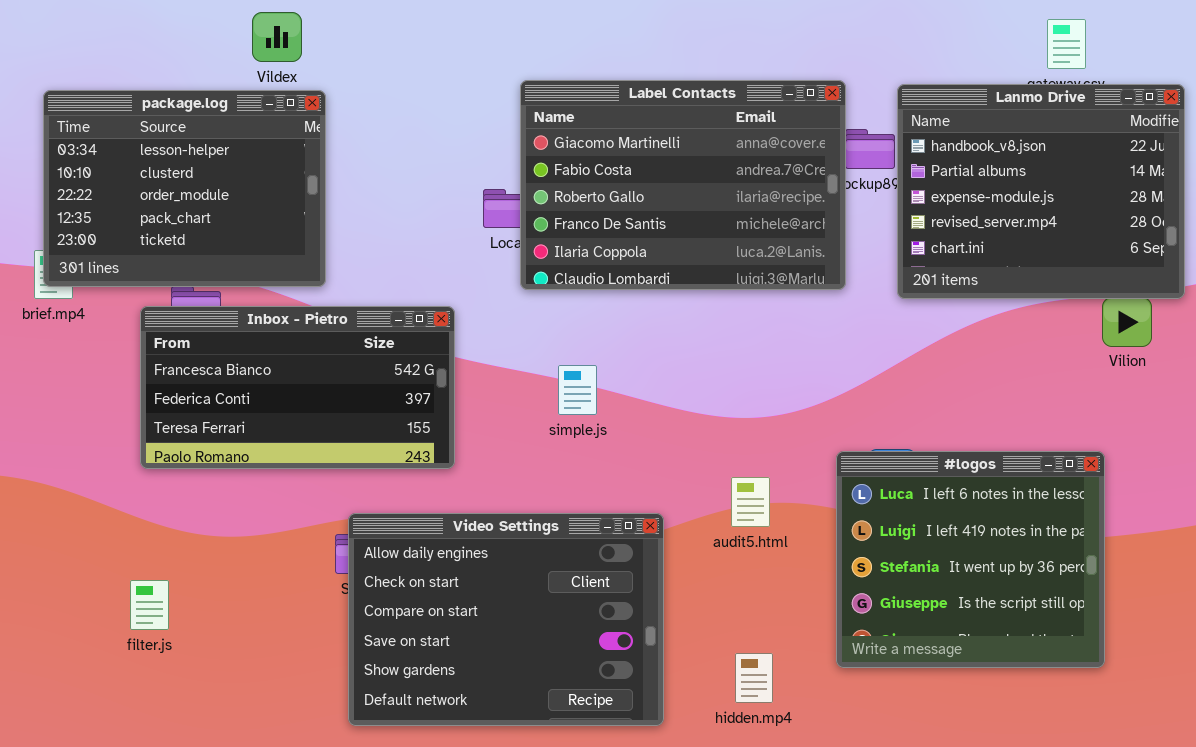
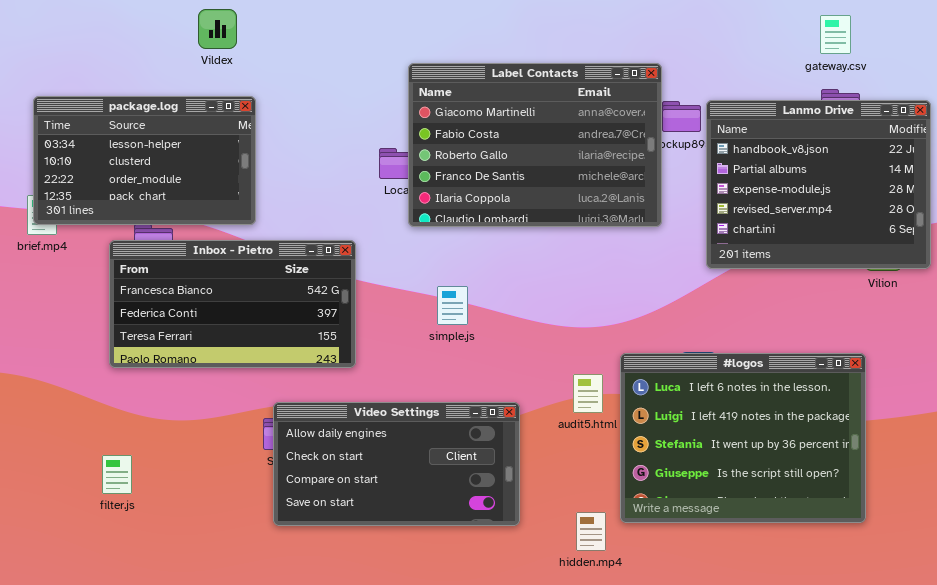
Lanmo Drive: [897,84,1185,299] -> [706,100,931,269], moved
package.log: [43,90,326,287] -> [33,96,256,225], resized
#logos: [836,451,1105,668] -> [620,353,866,523], resized
Video Settings: [348,513,664,726] -> [273,402,520,526], resized

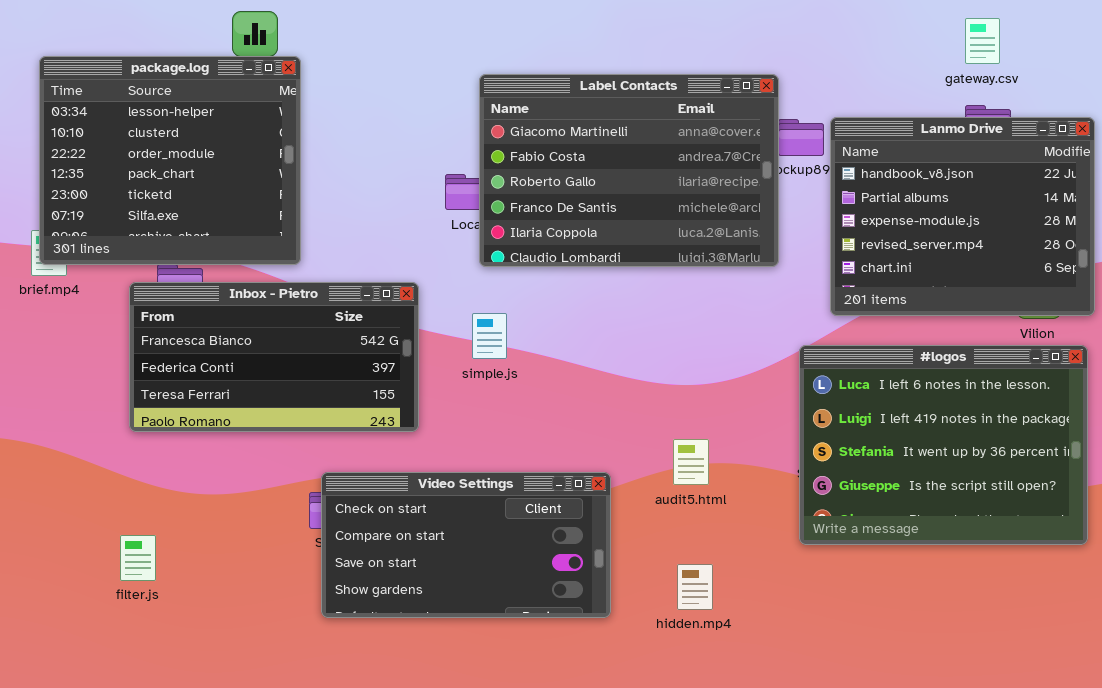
package.log: [33,96,256,225] -> [39,56,301,265], resized
simple.js: [437,286,468,325] -> [472,313,507,359], moved
#logos: [620,353,866,523] -> [799,345,1088,545], moved
Video Settings: [273,402,520,526] -> [321,472,611,618], scrolled down 1 row
hidden.mp4: [576,512,606,551] -> [677,564,713,610], moved

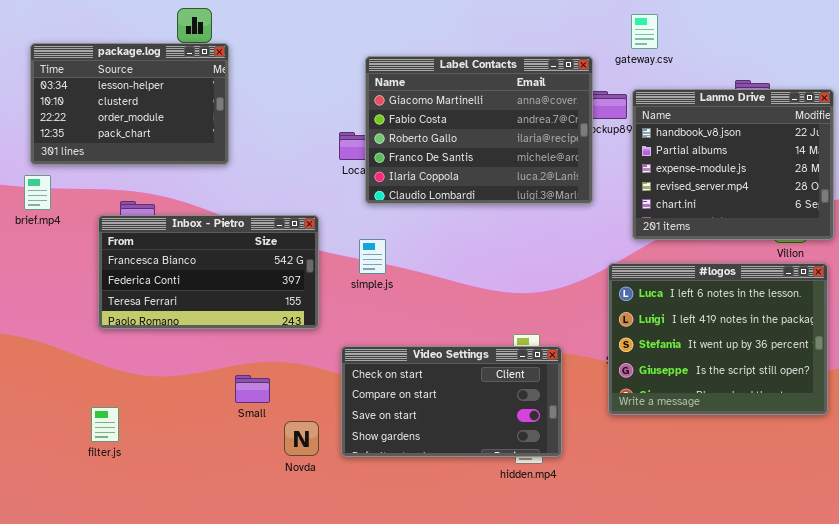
gateway.csv: [965,18,1000,64] -> [631,14,658,49], moved
package.log: [39,56,301,265] -> [30,43,229,165], resized
Video Settings: [321,472,611,618] -> [341,346,562,457], moved

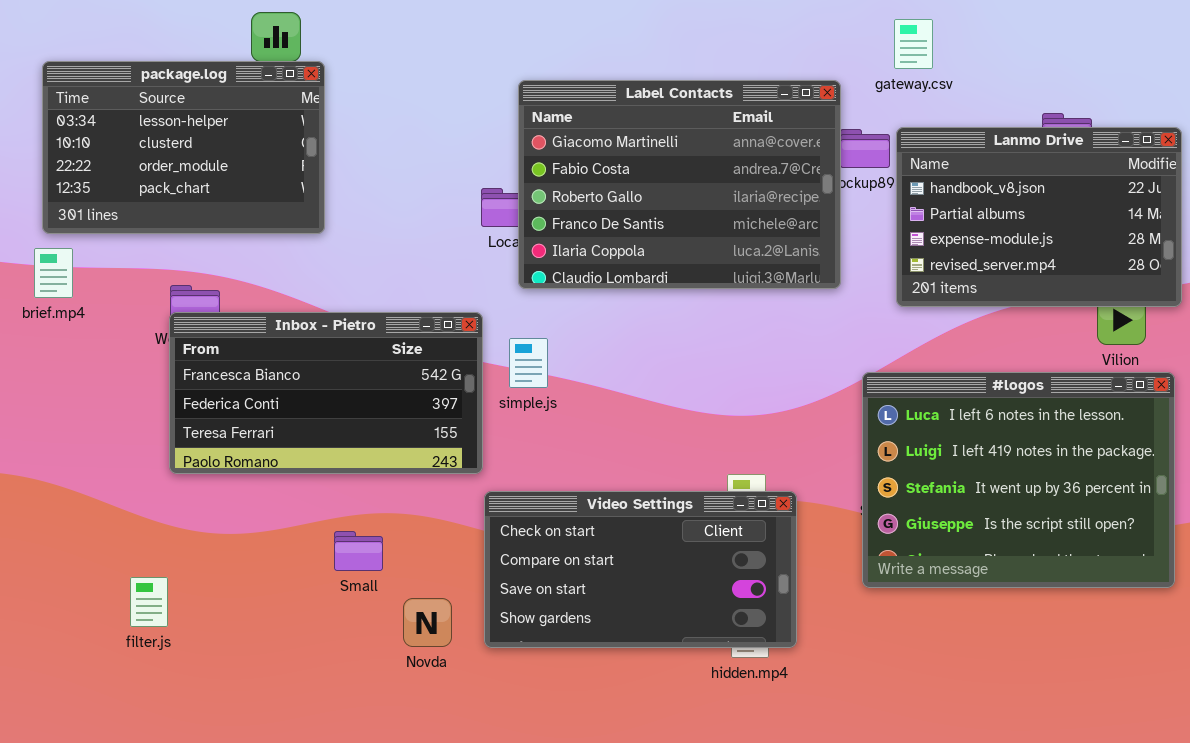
Lanmo Drive: [632,89,834,240] -> [896,127,1182,307], resized
Inbox - Pietro: [98,215,319,329] -> [169,312,483,474], moved

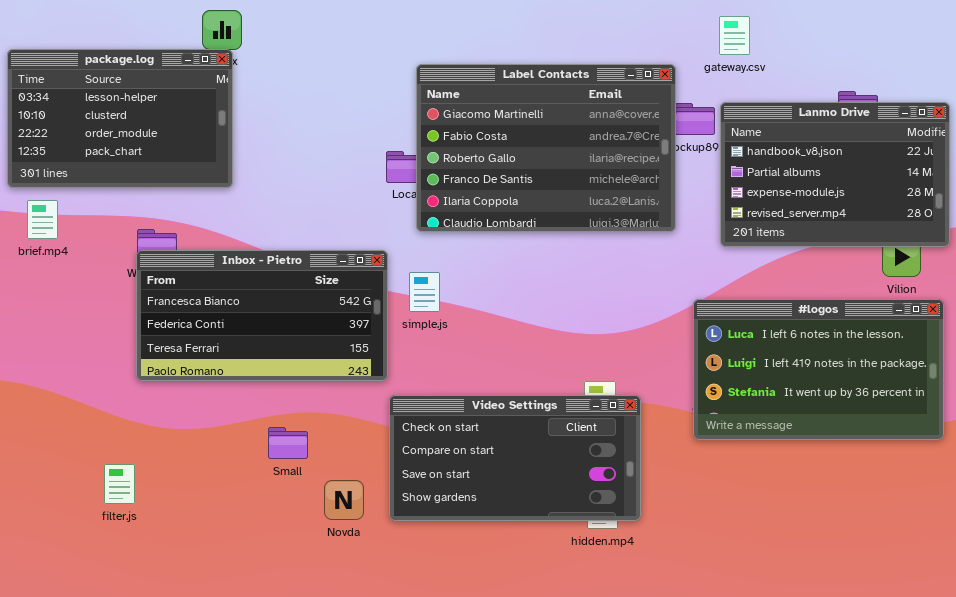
package.log: [42,61,325,234] -> [7,49,233,188], moved
#logos: [862,372,1175,588] -> [693,299,944,440], resized

